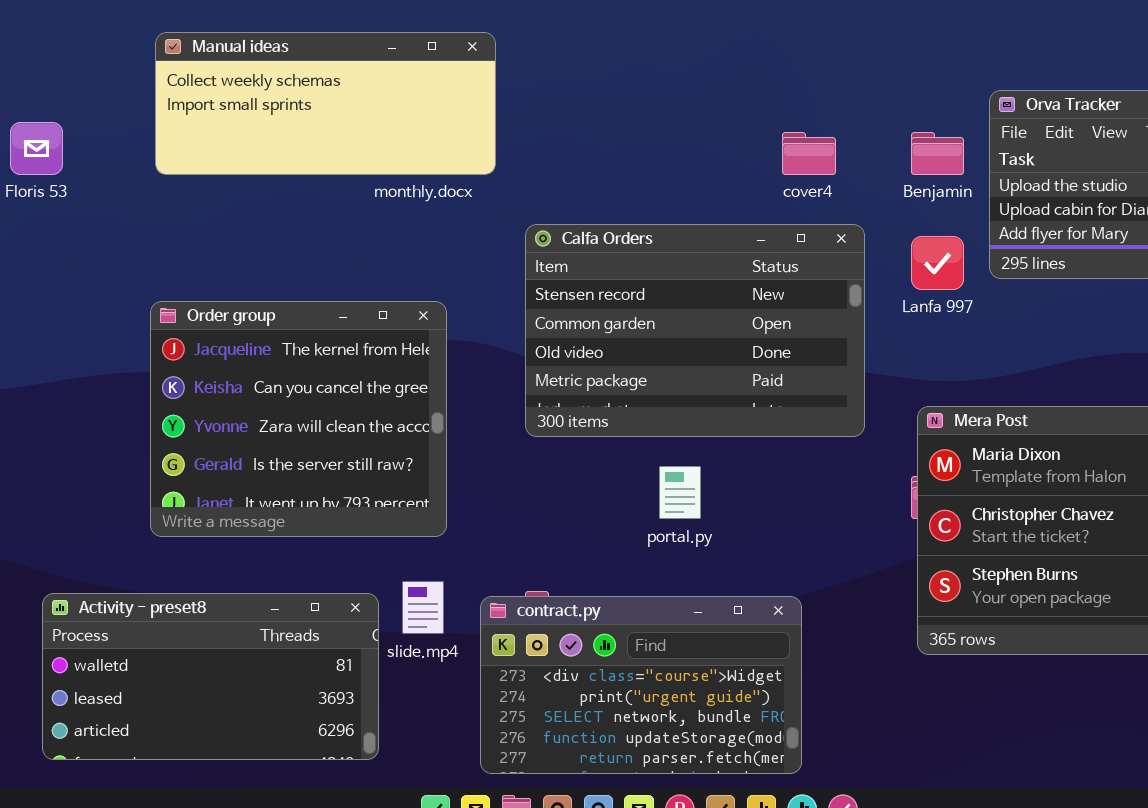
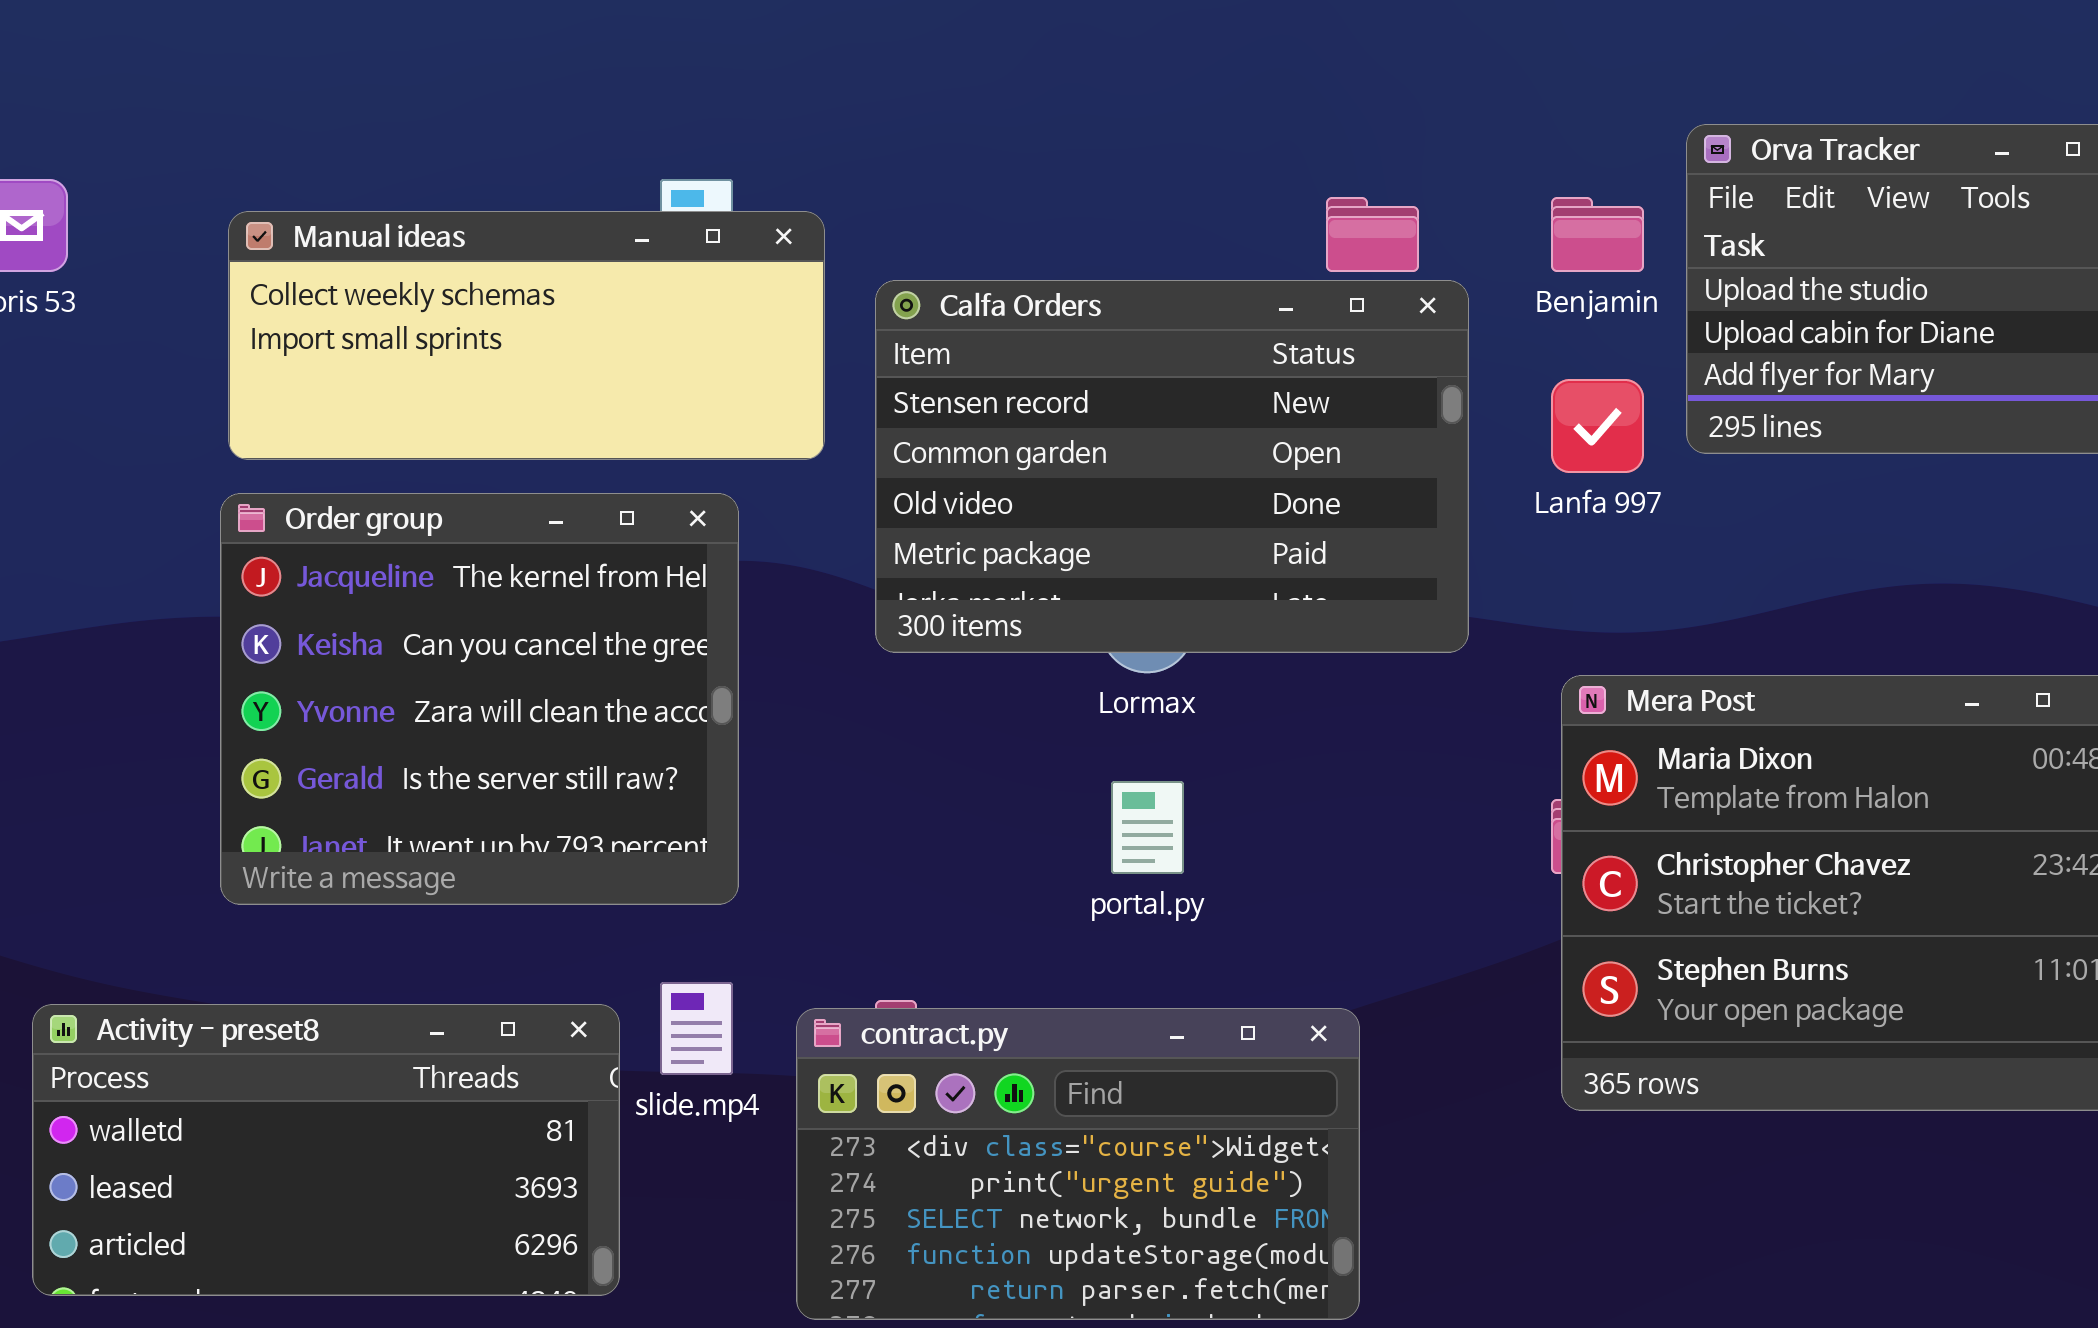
Manual ideas: [155,32,496,175] -> [228,211,825,460], moved
Calfa Orders: [525,224,865,437] -> [875,280,1469,653], moved

